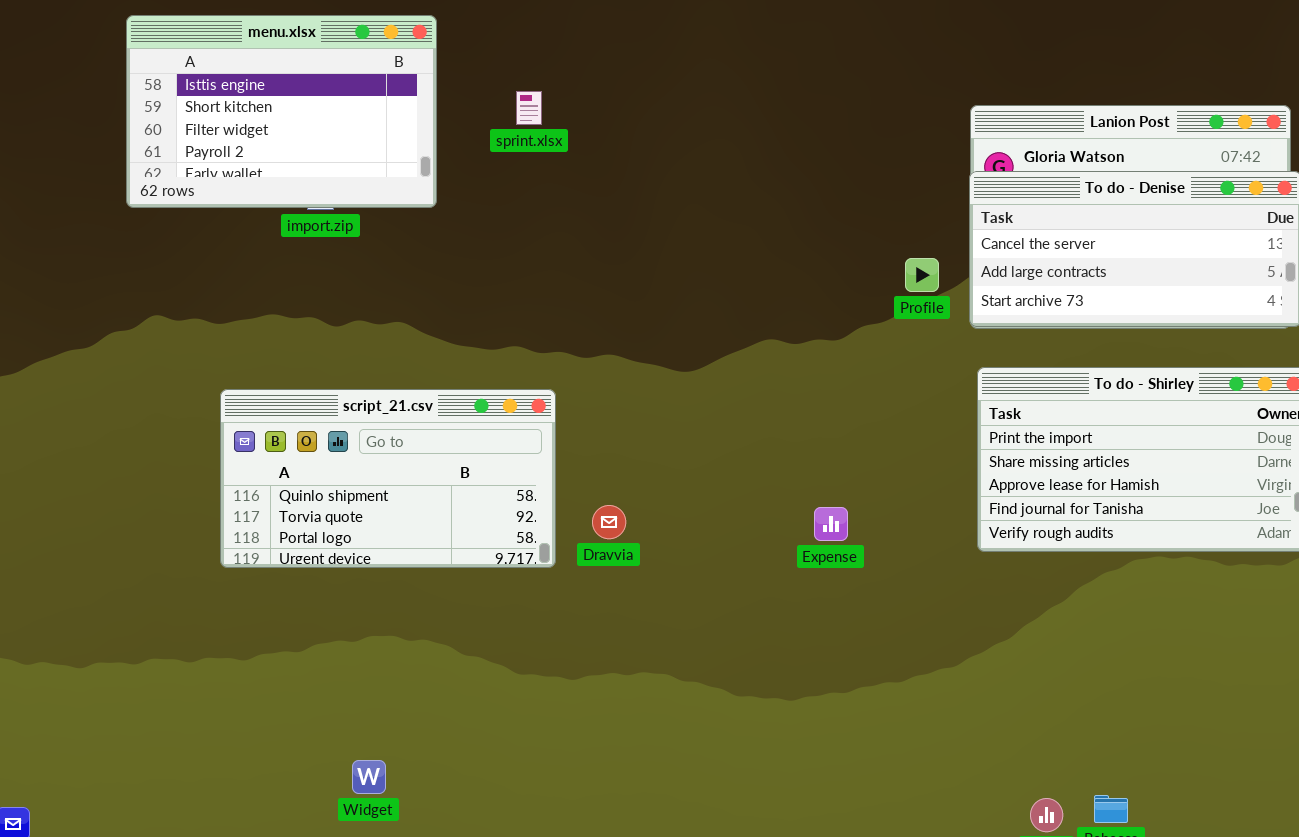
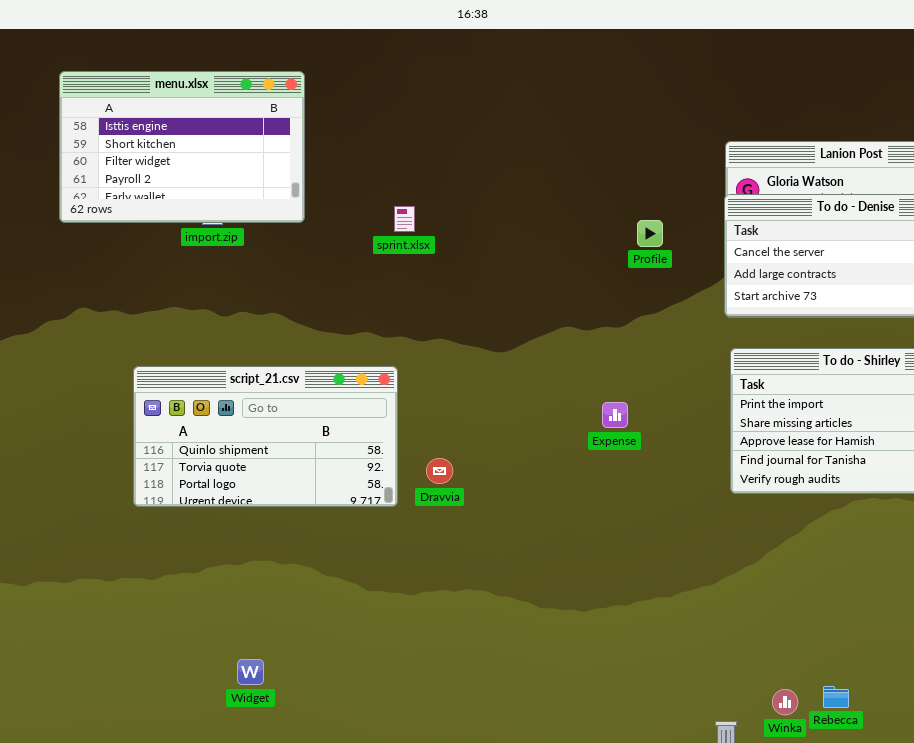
sprint.xlsx: [516,91,542,125] -> [394,206,415,232], moved
Profile: [905,258,939,292] -> [637,220,663,247], moved
Expense: [814,507,848,541] -> [602,402,628,428], moved

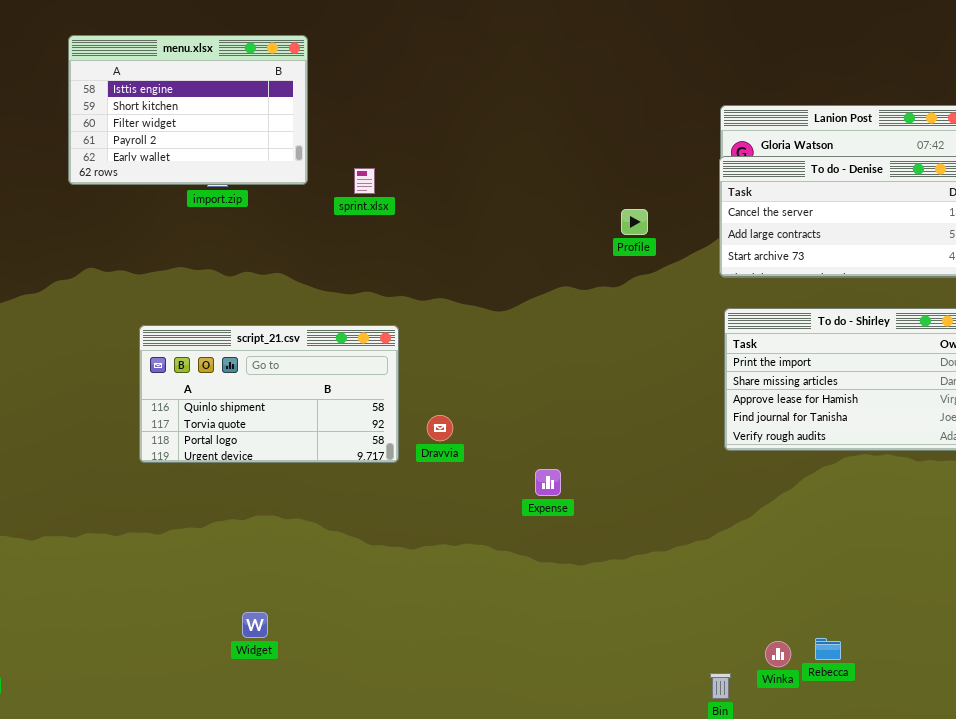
sprint.xlsx: [394,206,415,232] -> [354,168,375,194], moved
Profile: [637,220,663,247] -> [621,209,648,235], moved
Expense: [602,402,628,428] -> [535,469,561,496], moved

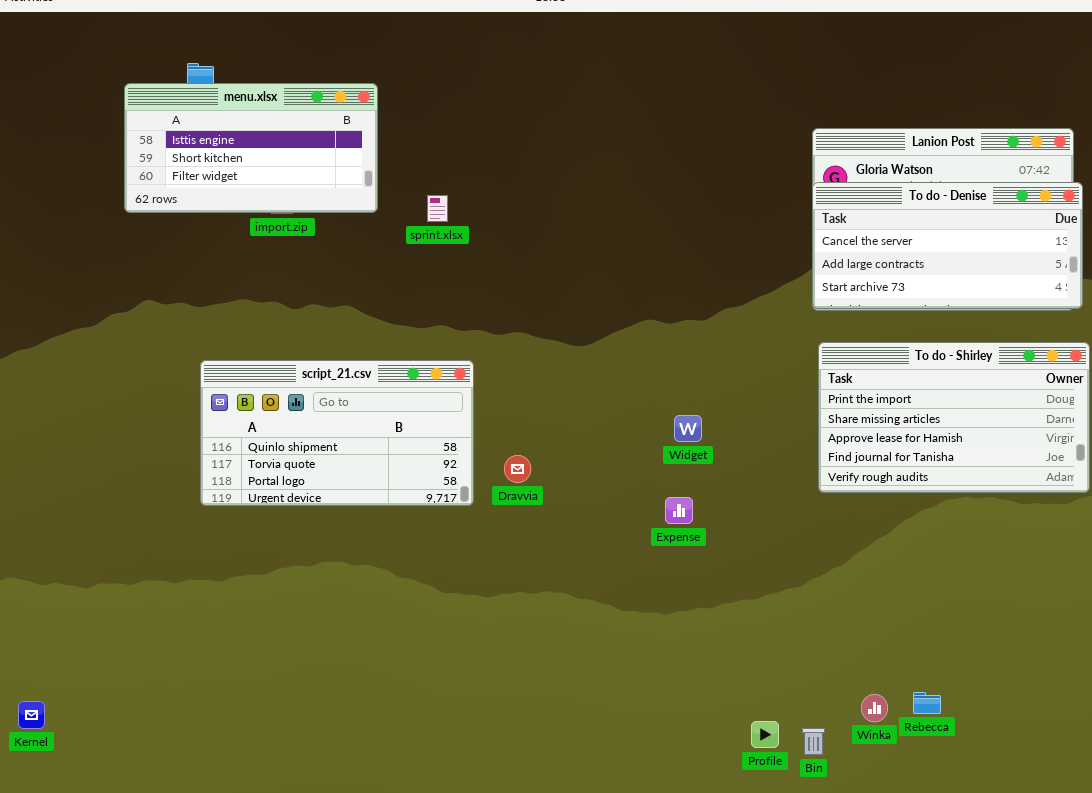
menu.xlsx: [68,35,308,185] -> [124,83,378,213], resized
Profile: [621,209,648,235] -> [751,721,779,748], moved
Expense: [535,469,561,496] -> [665,497,693,524], moved
Widget: [242,612,268,638] -> [674,415,702,442], moved

